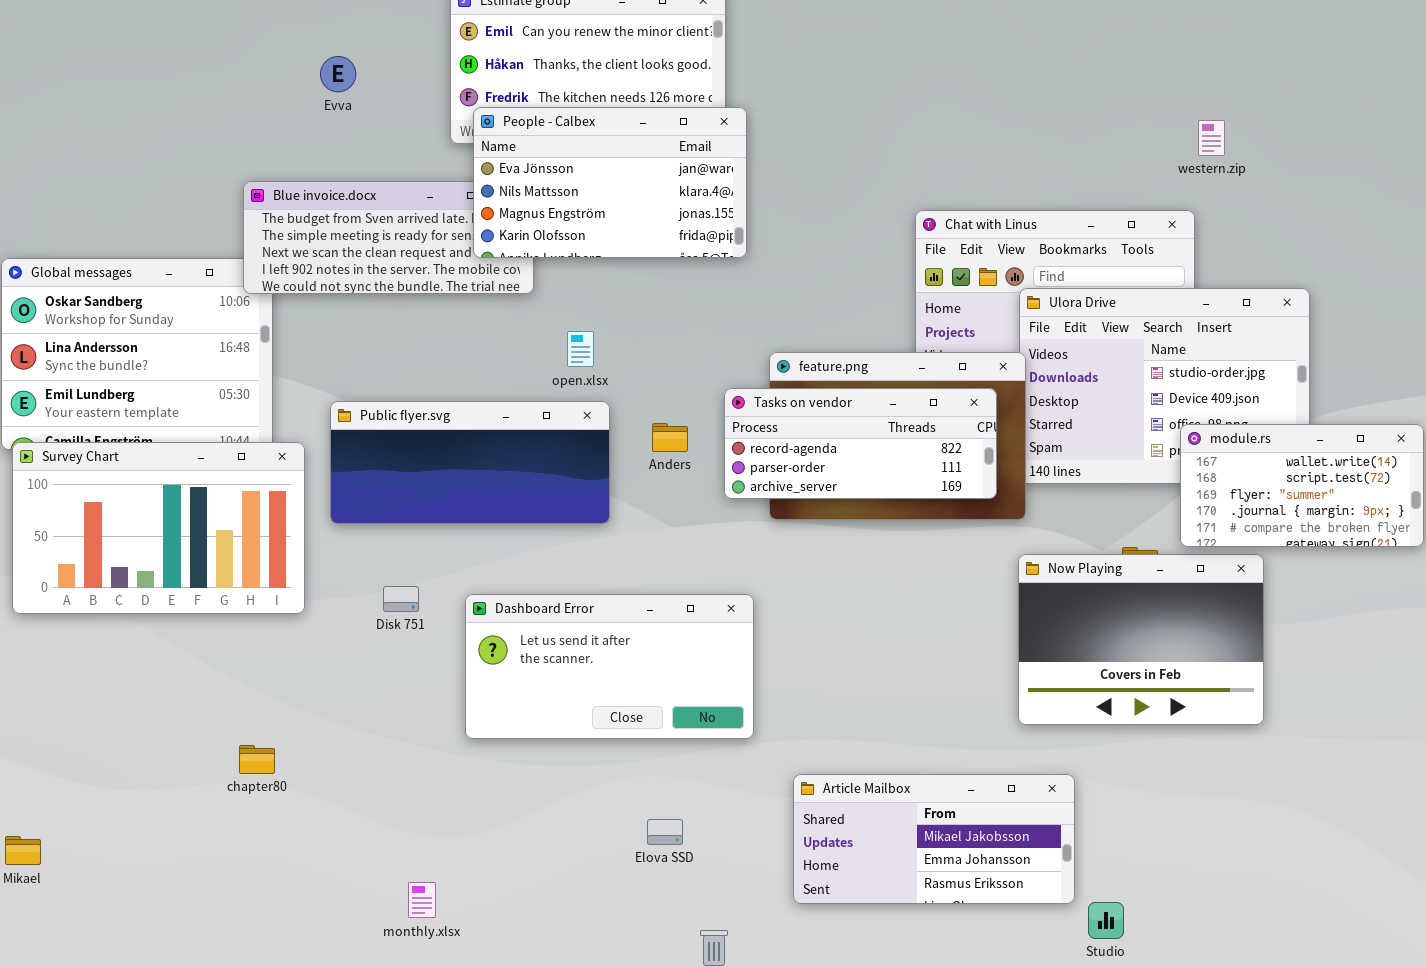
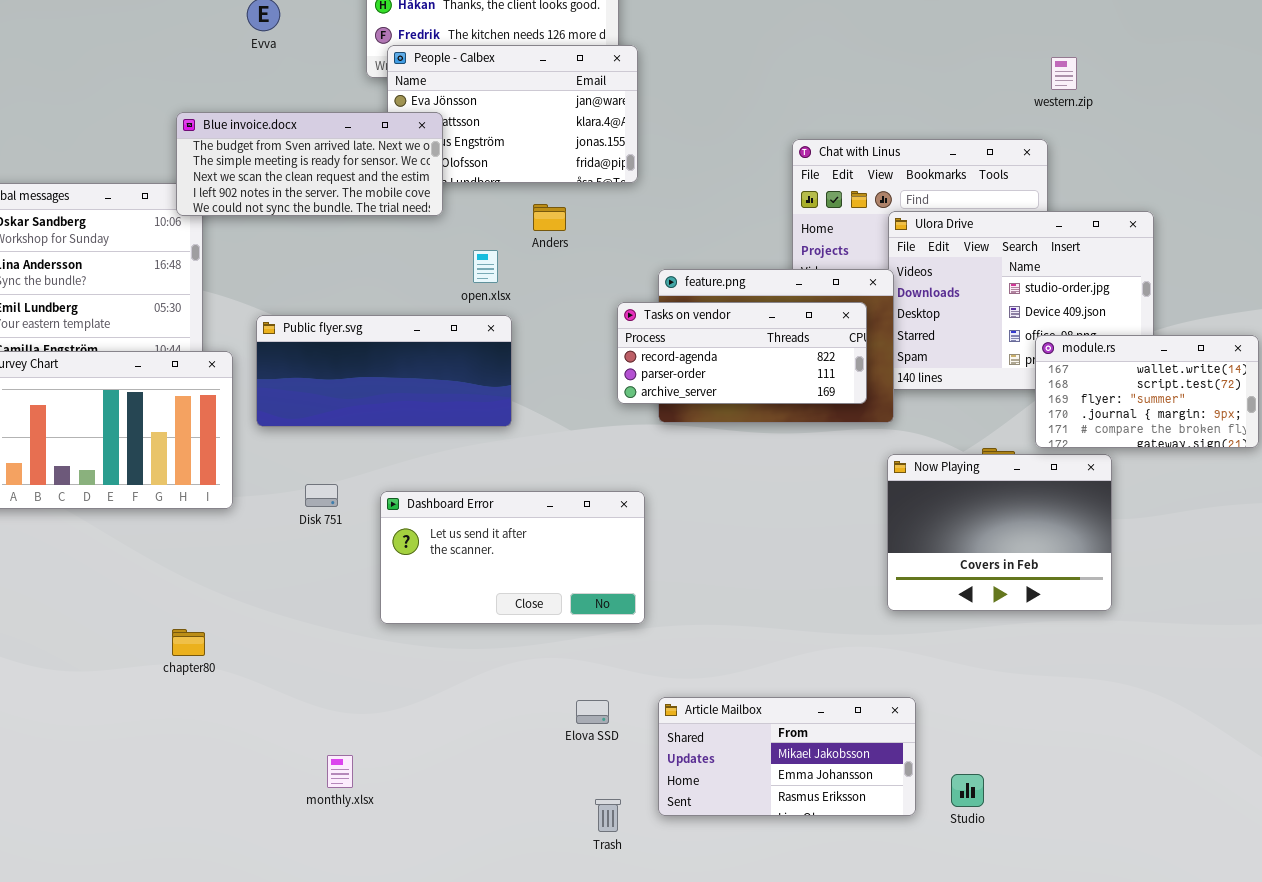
Blue invoice.docx: [243,181,534,294] -> [176,112,443,216], raised
Anders: [652,423,688,452] -> [533,204,566,231], moved
Article Mailbox: [793,774,1075,904] -> [658,697,916,816], moved
Elova SSD: [647,819,683,845] -> [576,700,609,724], moved

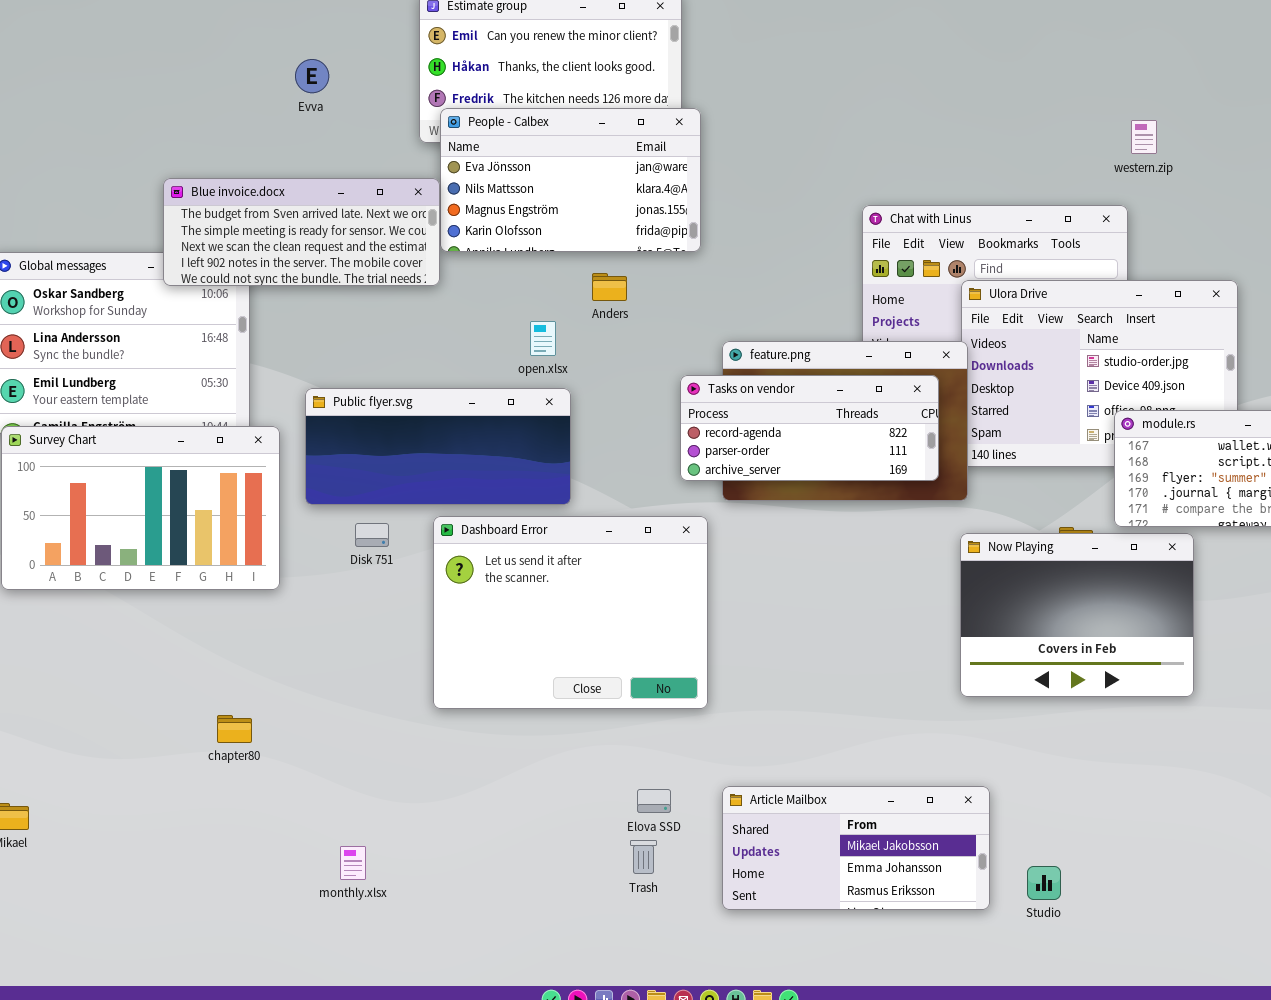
Blue invoice.docx: [176,112,443,216] -> [163,178,440,286], moved
Disk 751: [305,484,338,507] -> [355,523,389,547], moved
Dashboard Error: [380,491,645,624] -> [433,516,708,709], resized
monthly.xlsx: [327,755,353,788] -> [340,846,366,880], moved
Trash: [595,799,621,832] -> [630,840,657,874], moved

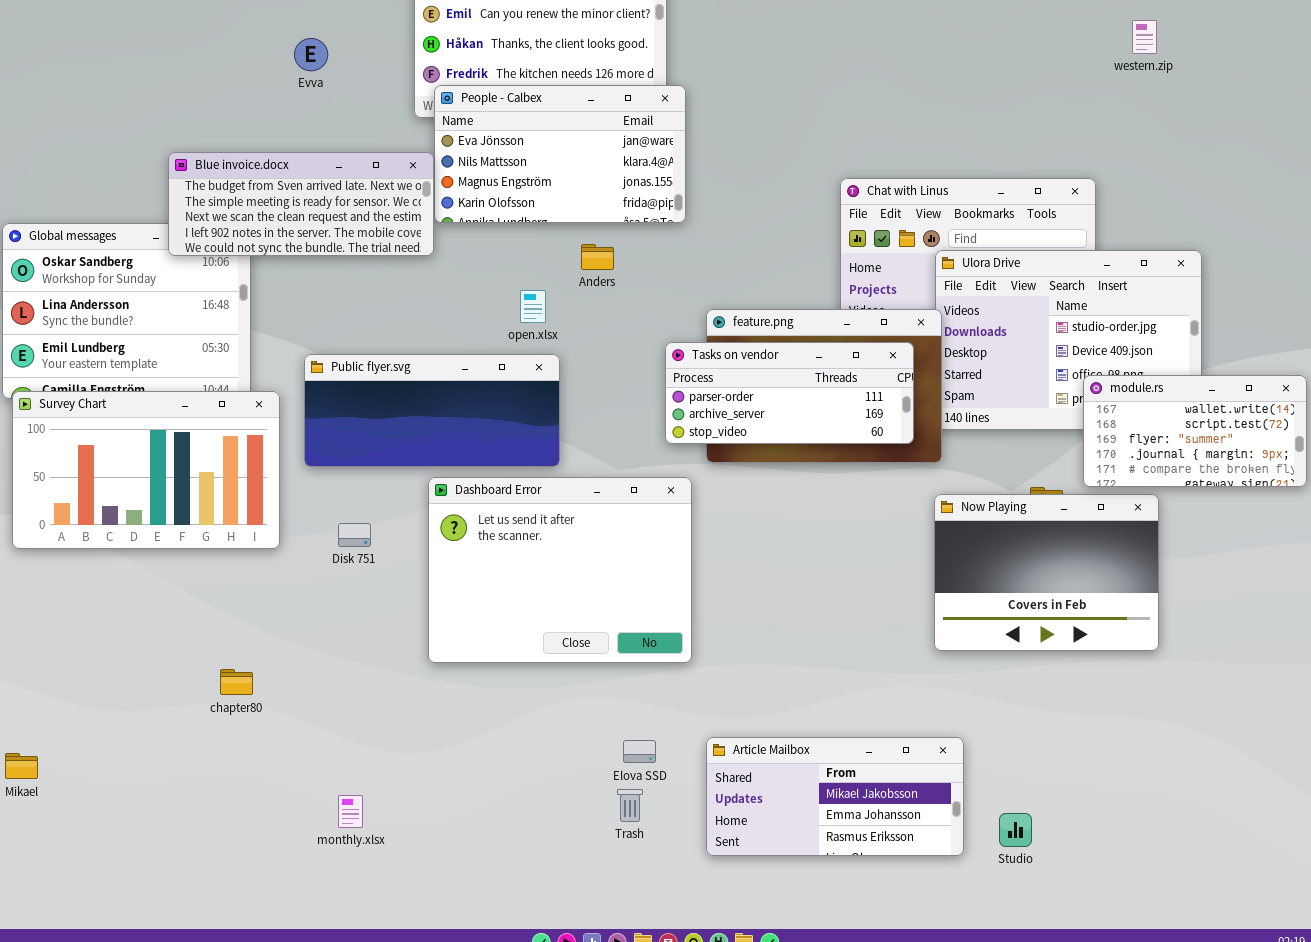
western.zip: [1131,120,1157,154] -> [1132,20,1157,54], moved
Tasks on vendor: [680,375,939,481] -> [665,342,914,444], scrolled down 1 row
Disk 751: [355,523,389,547] -> [338,523,371,547], moved

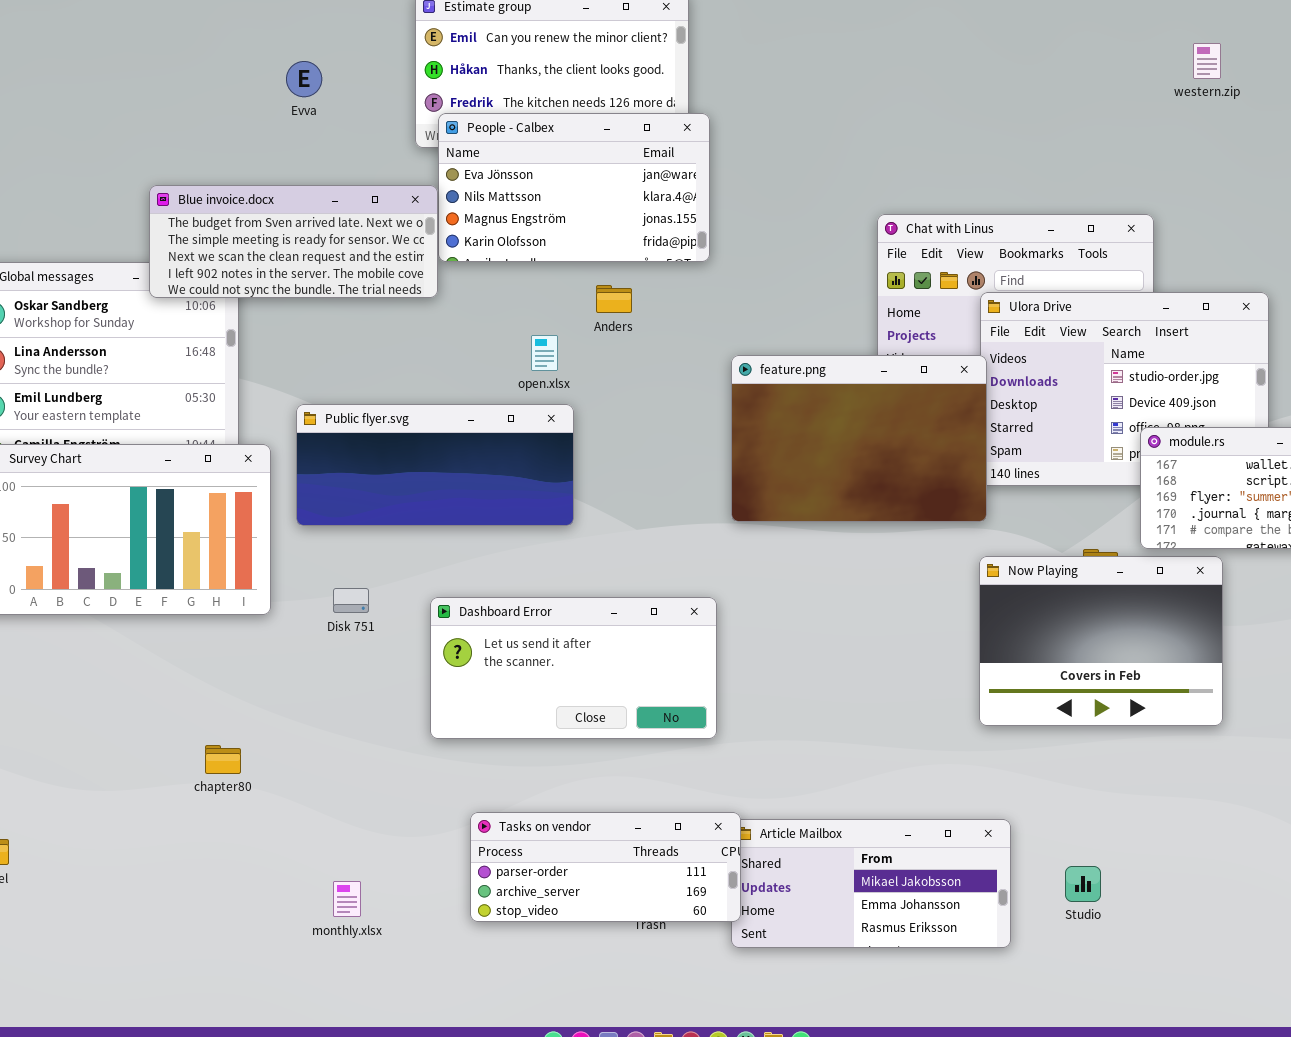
Tasks on vendor: [665,342,914,444] -> [470,812,741,922], moved
Dashboard Error: [428,477,692,663] -> [430,597,717,739], resized
Studio: [999,813,1032,847] -> [1065,866,1101,902], moved

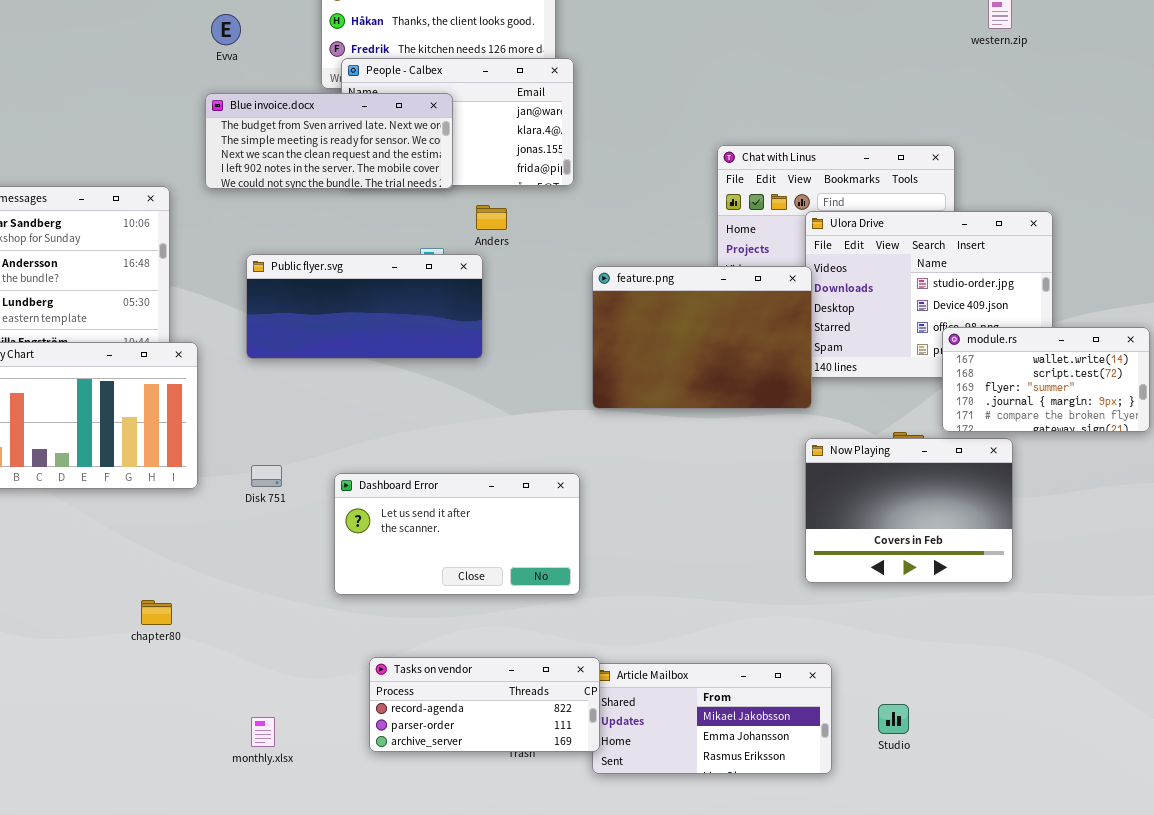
Blue invoice.docx: [149,185,438,298] -> [205,93,453,189], moved
Public flyer.svg: [296,404,574,526] -> [246,254,483,359], moved
Tasks on vendor: [470,812,741,922] -> [369,657,600,752], scrolled up 1 row

